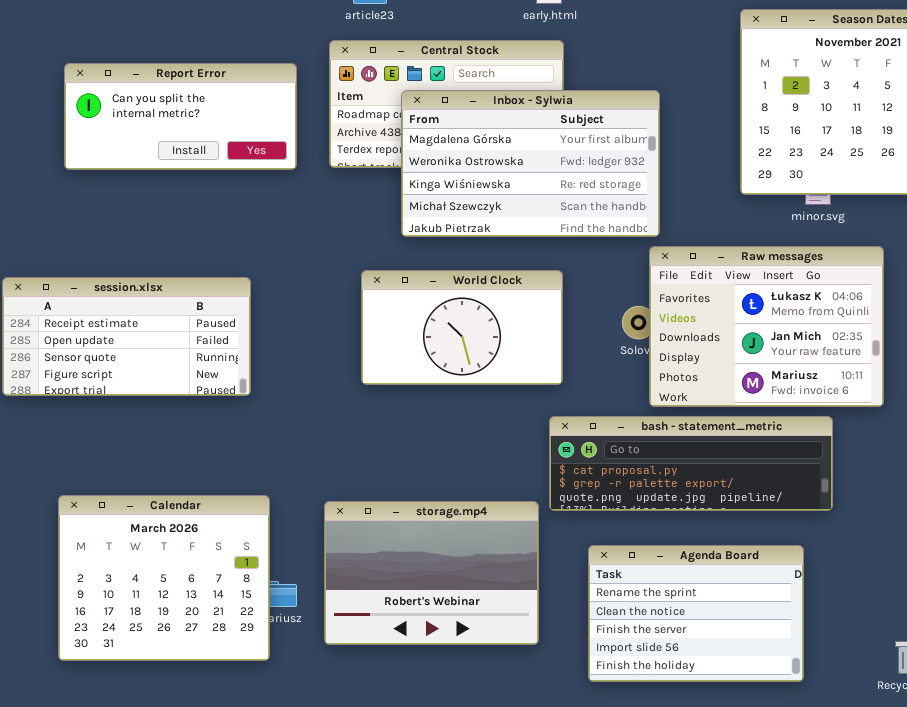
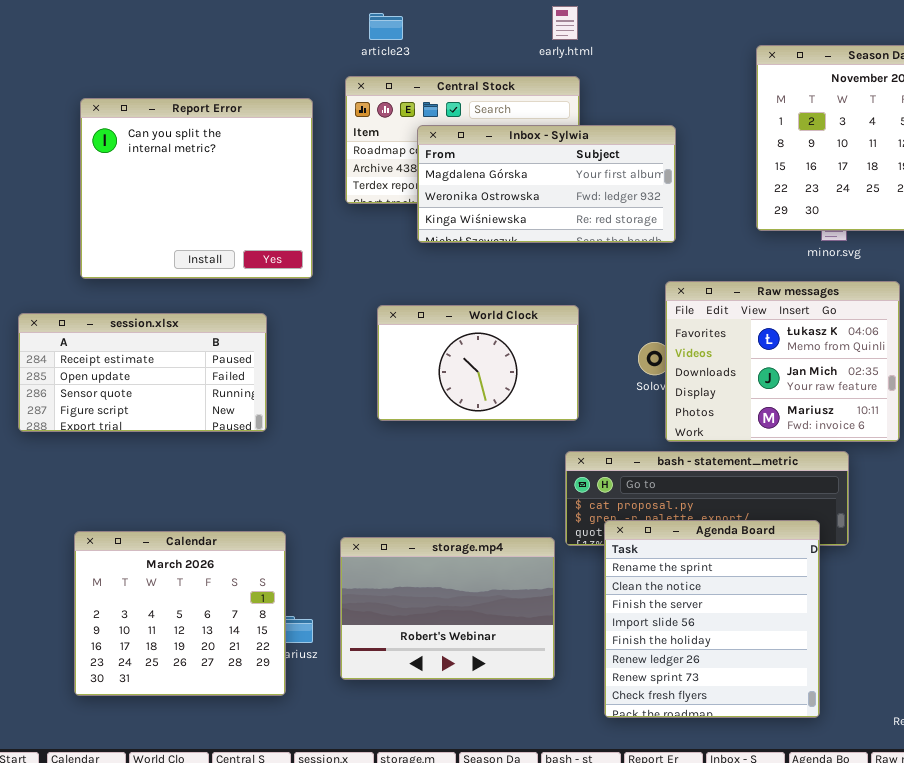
Report Error: [64,63,297,170] -> [80,98,313,279], resized
Inbox - Sylwia: [401,90,660,237] -> [417,125,676,243], resized
Agenda Board: [588,545,804,682] -> [604,520,820,718], resized

